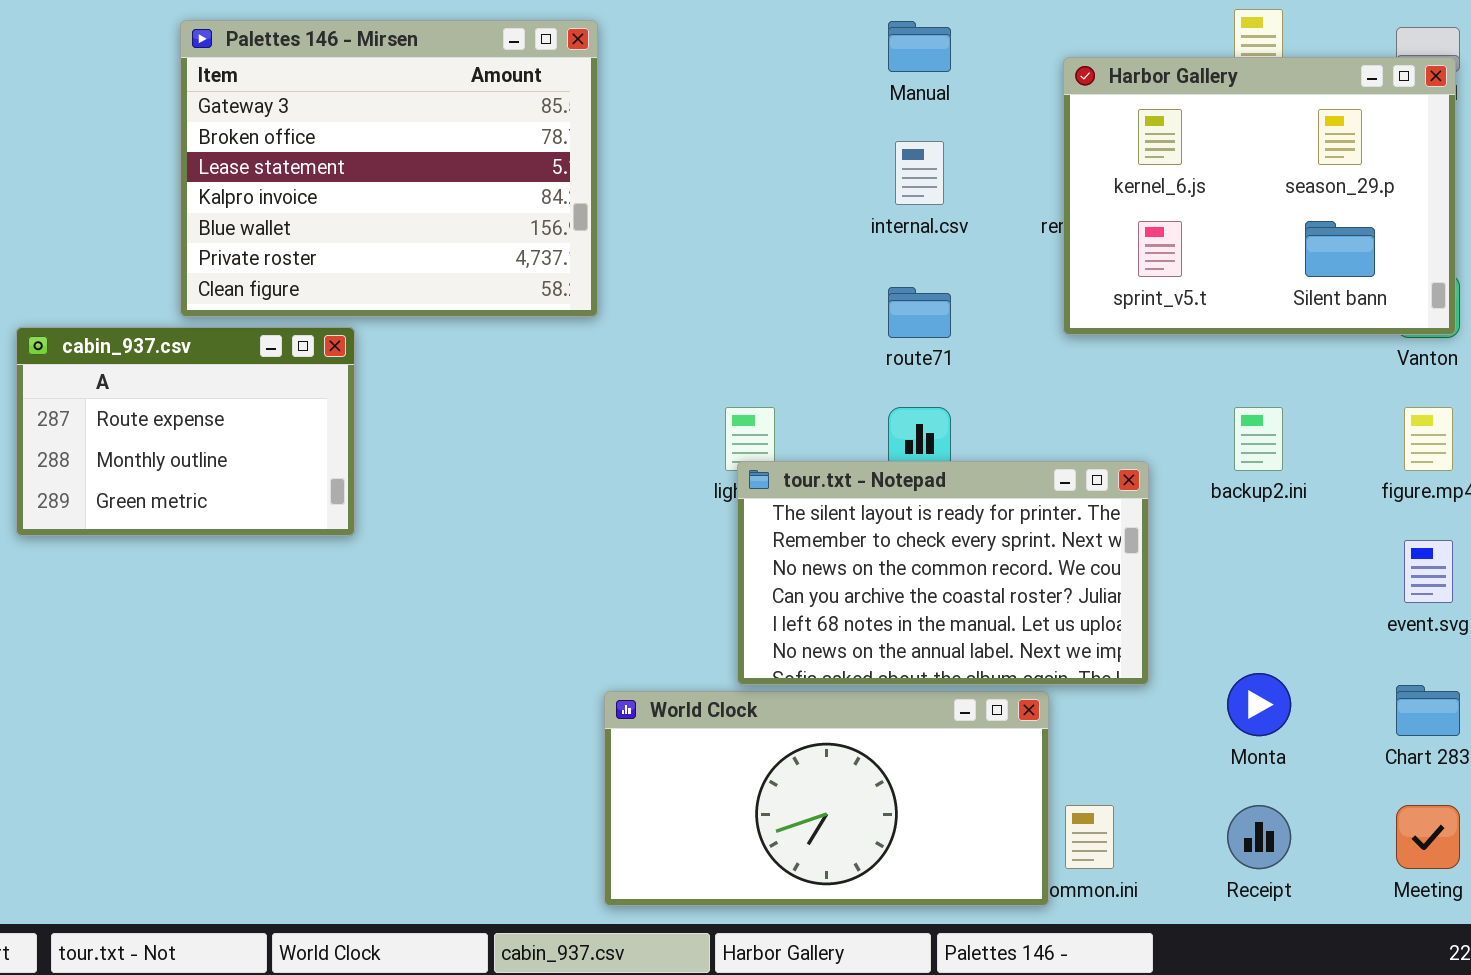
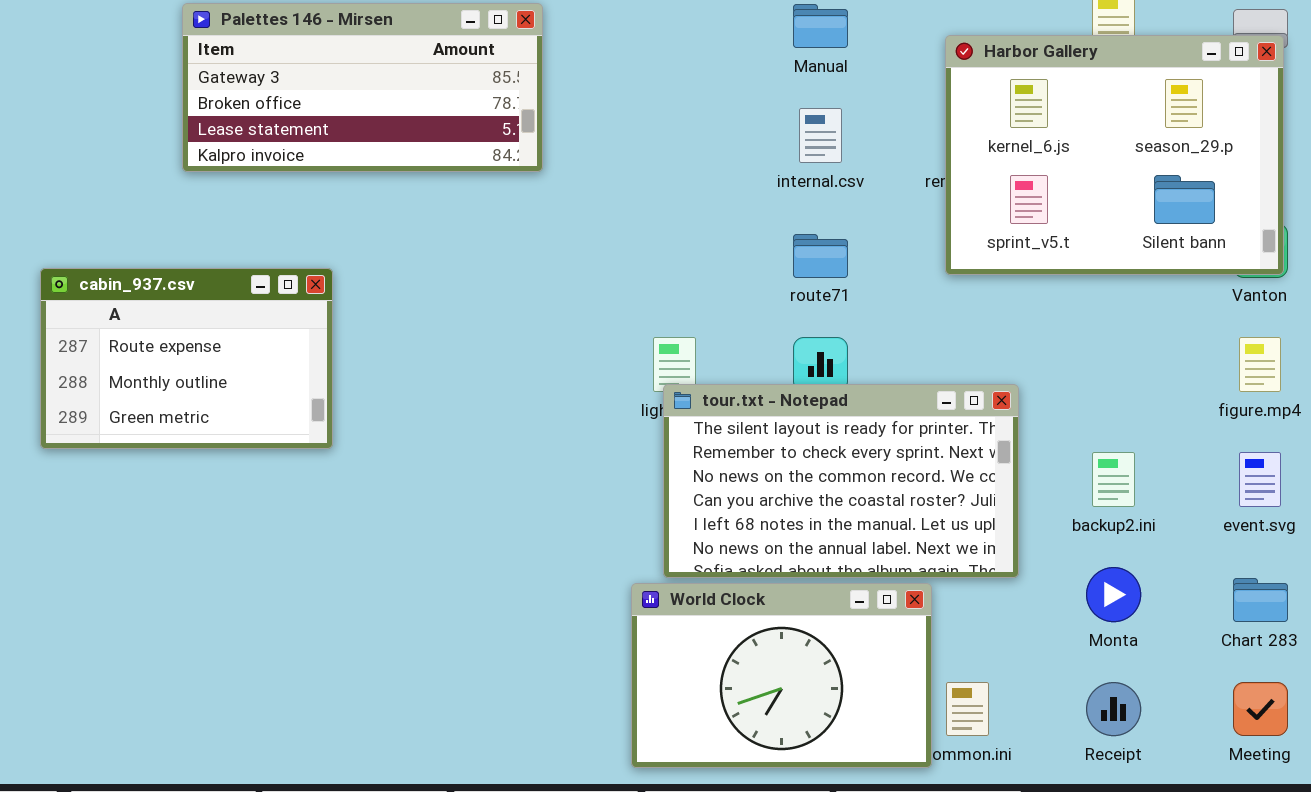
Palettes 146 - Mirsen: [180,20,598,317] -> [182,3,543,172], resized
backup2.ini: [1234,407,1283,471] -> [1092,452,1135,507], moved
World Clock: [604,691,1049,906] -> [631,583,932,768], resized

